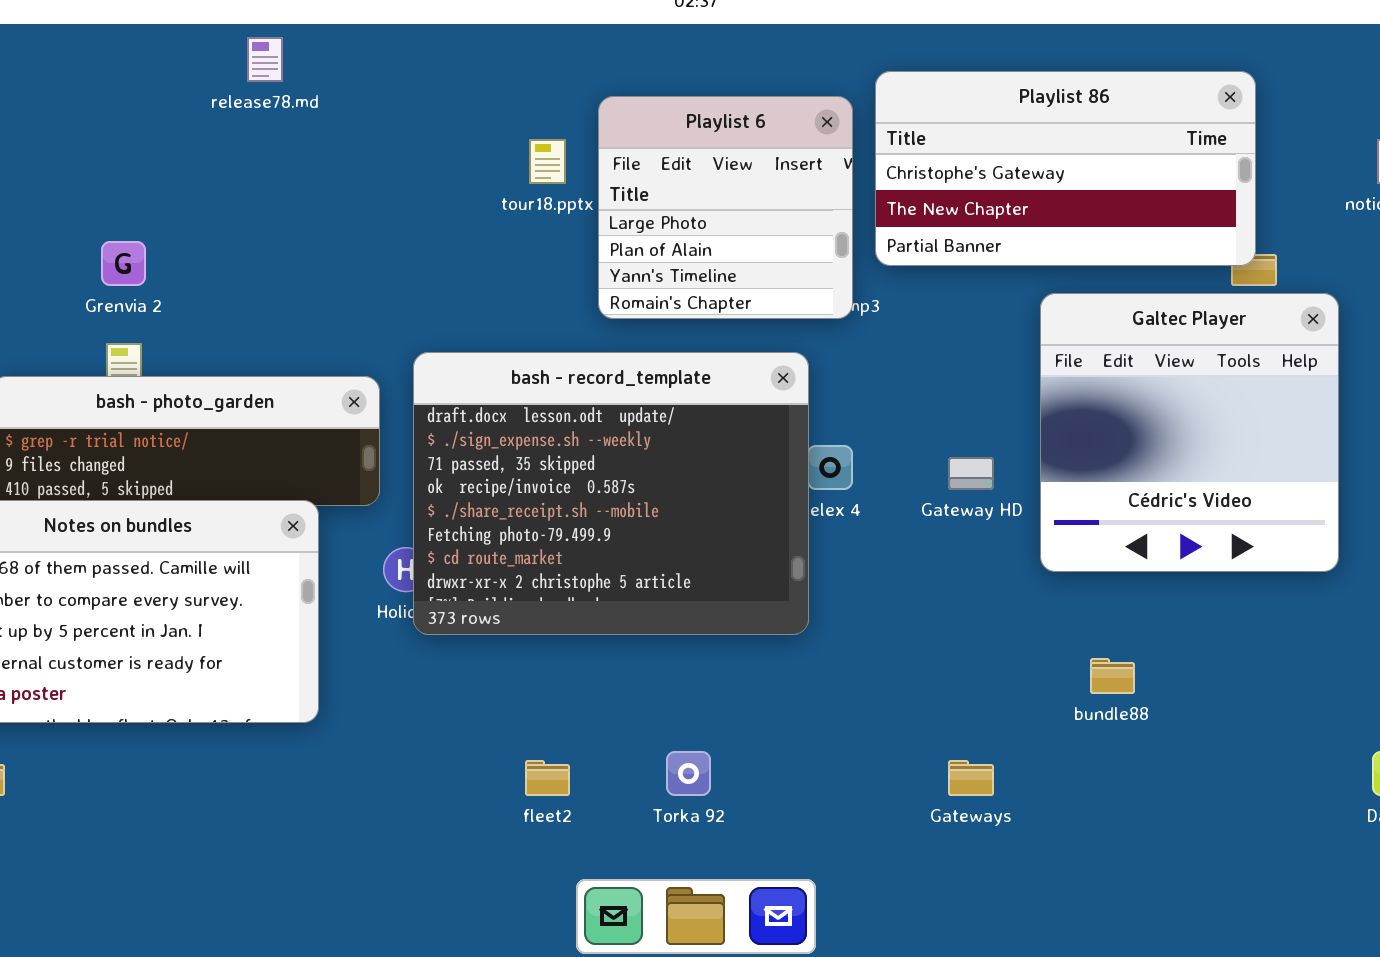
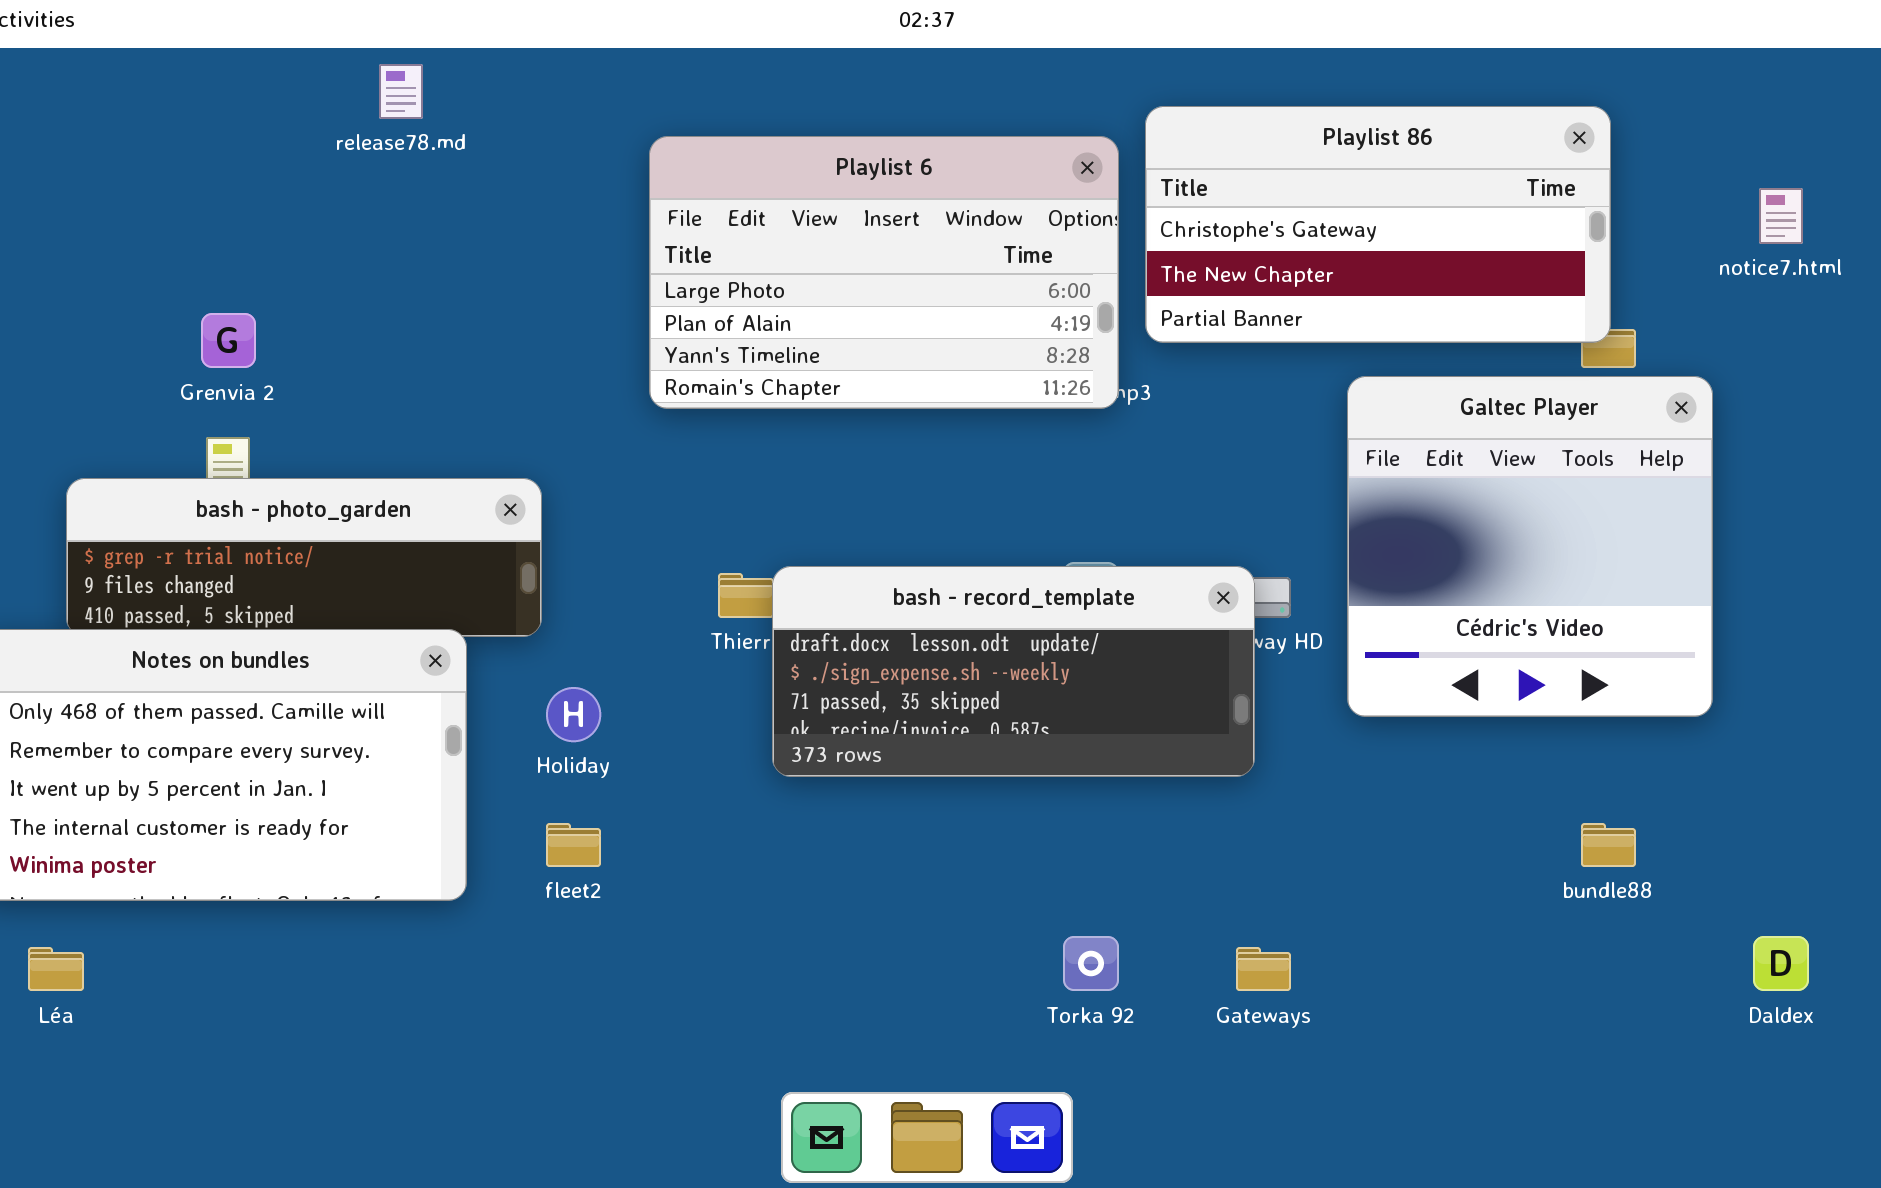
Playlist 6: [598,96,853,319] -> [649,136,1119,409], resized
bash - record_template: [413,352,809,635] -> [772,566,1255,777], moved, resized
bundle88: [1090,658,1135,694] -> [1581,823,1636,867], moved
Torka 92: [666,751,711,796] -> [1063,936,1119,991], moved
fleet2: [525,760,570,796] -> [546,823,601,867], moved

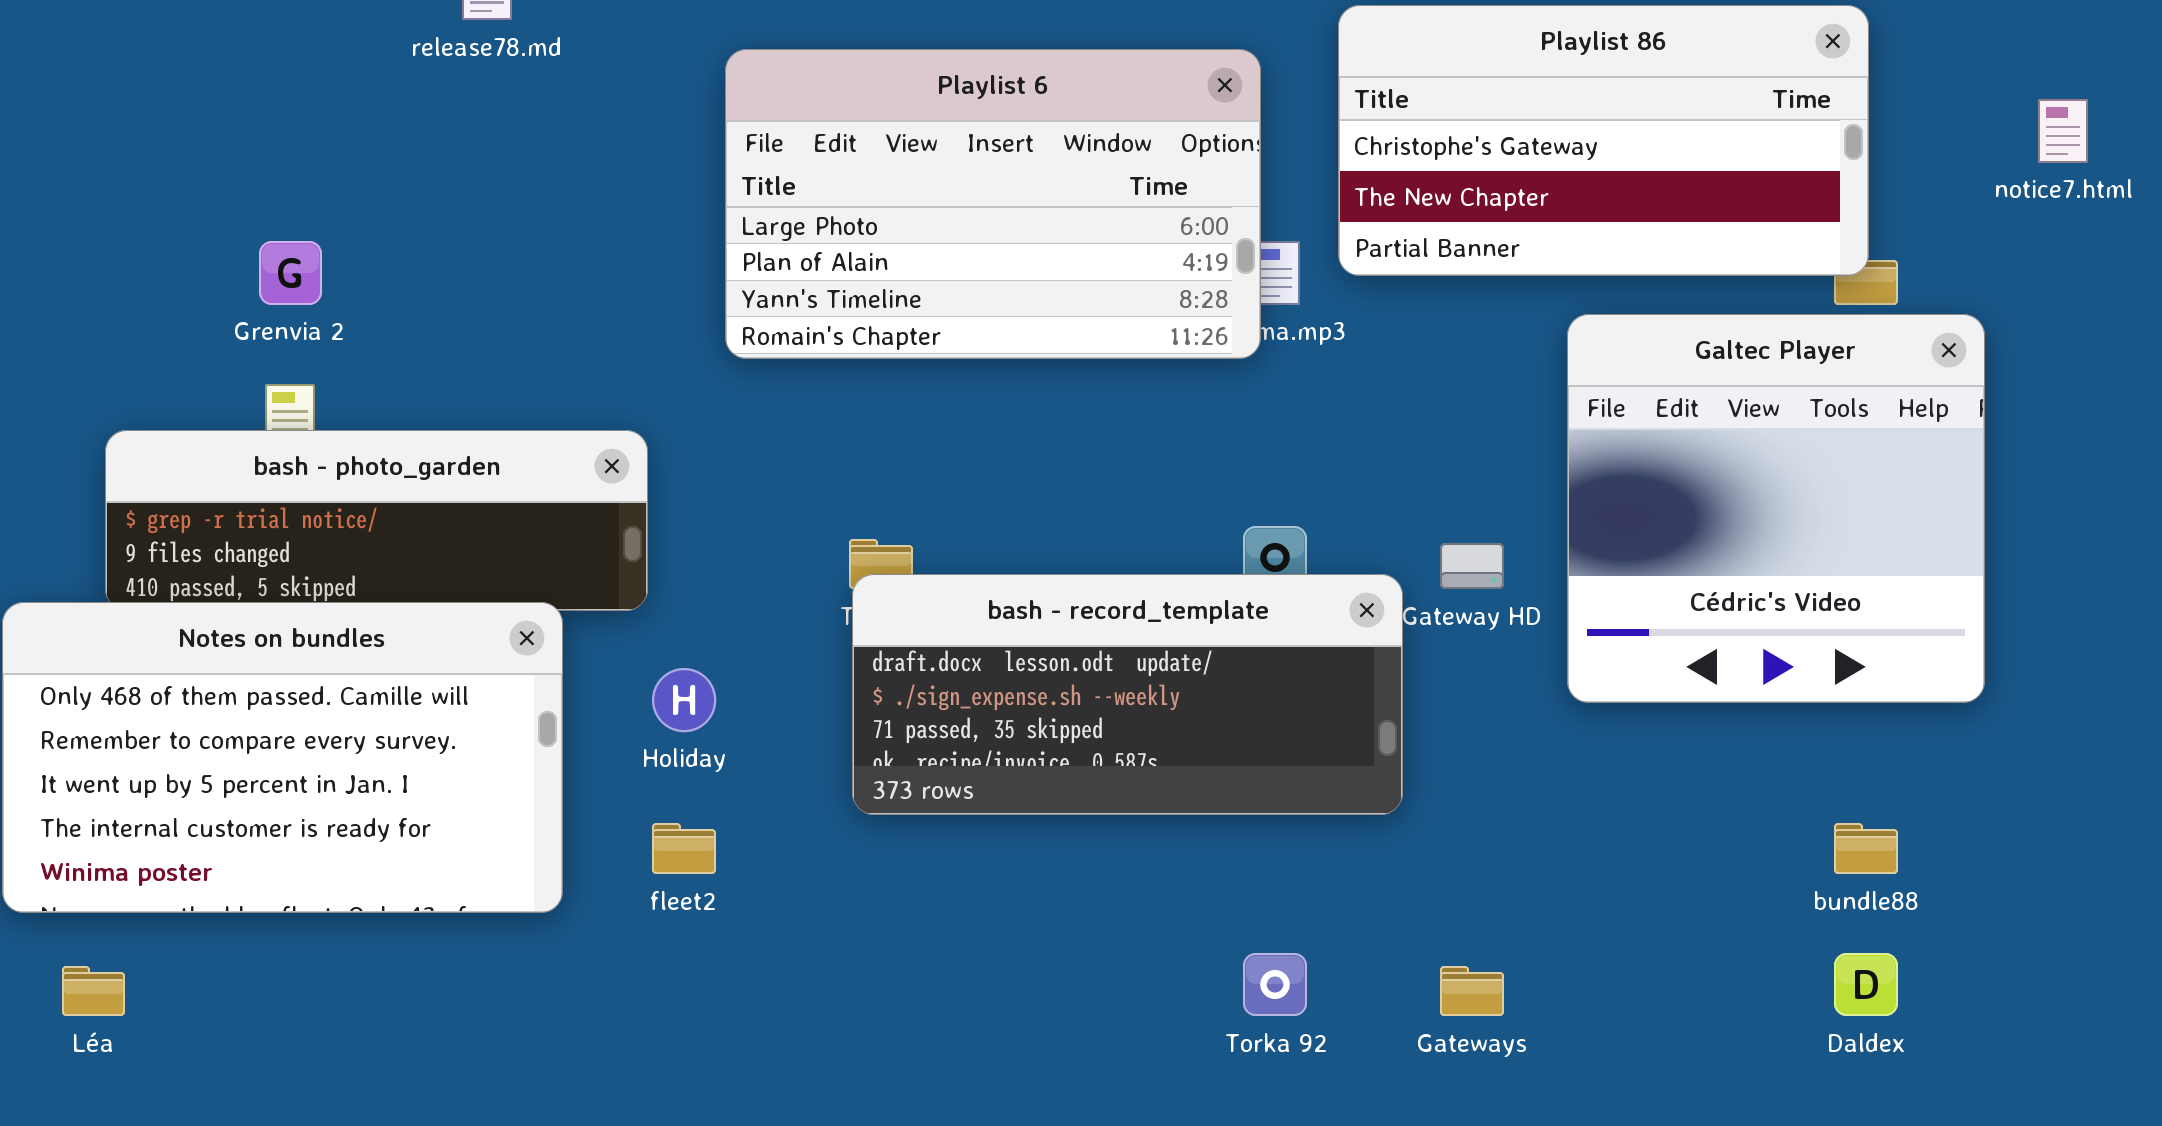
Playlist 6: [649,136,1119,409] -> [725,49,1261,359], moved
bash - record_template: [772,566,1255,777] -> [852,574,1403,815], moved
Daldex: [1753,936,1809,991] -> [1834,953,1898,1016], moved

